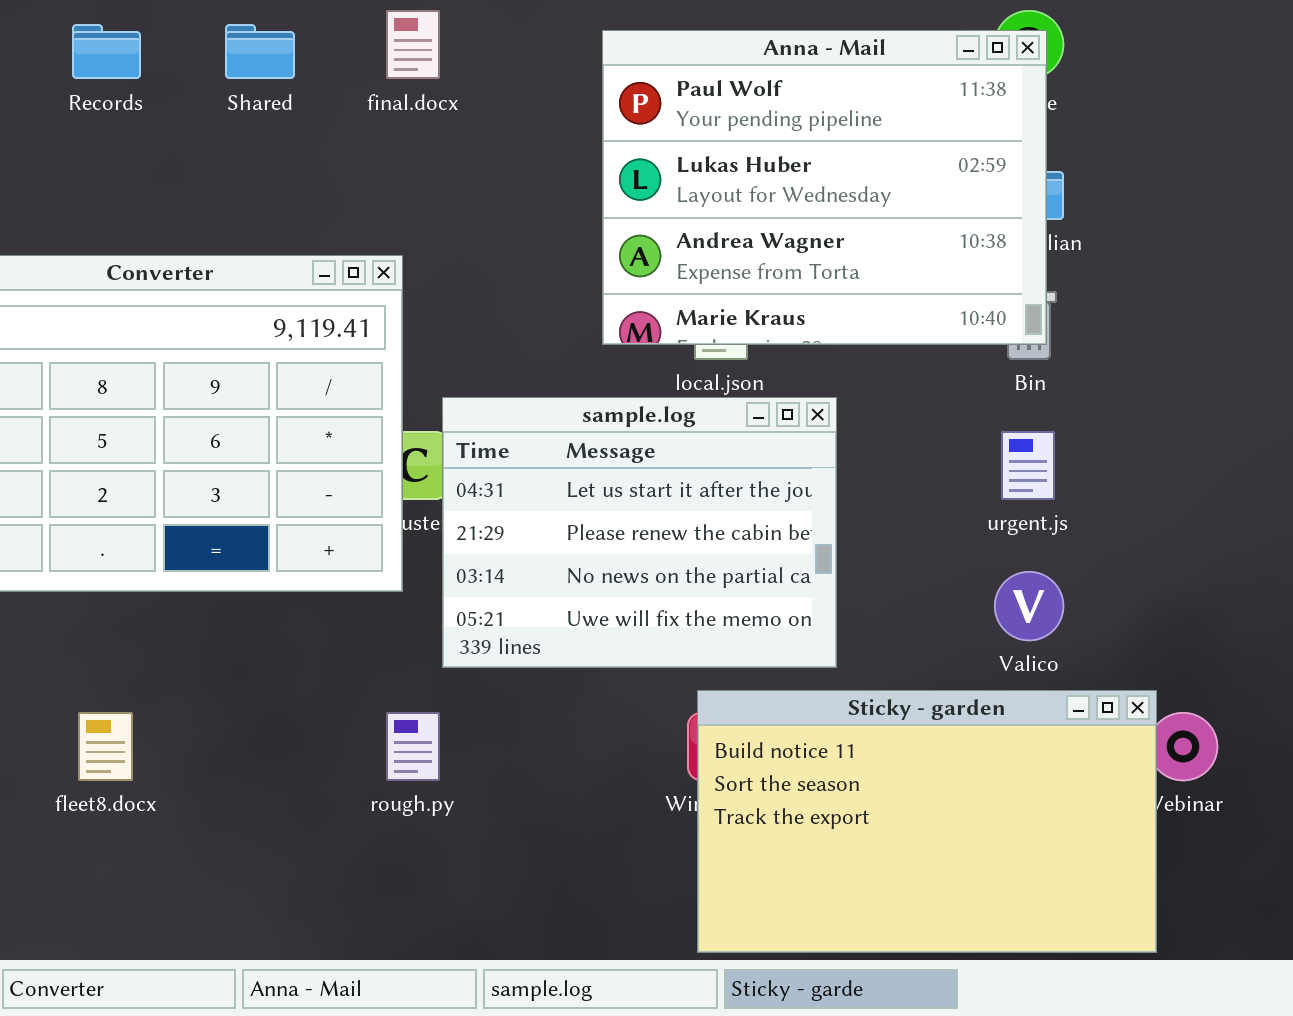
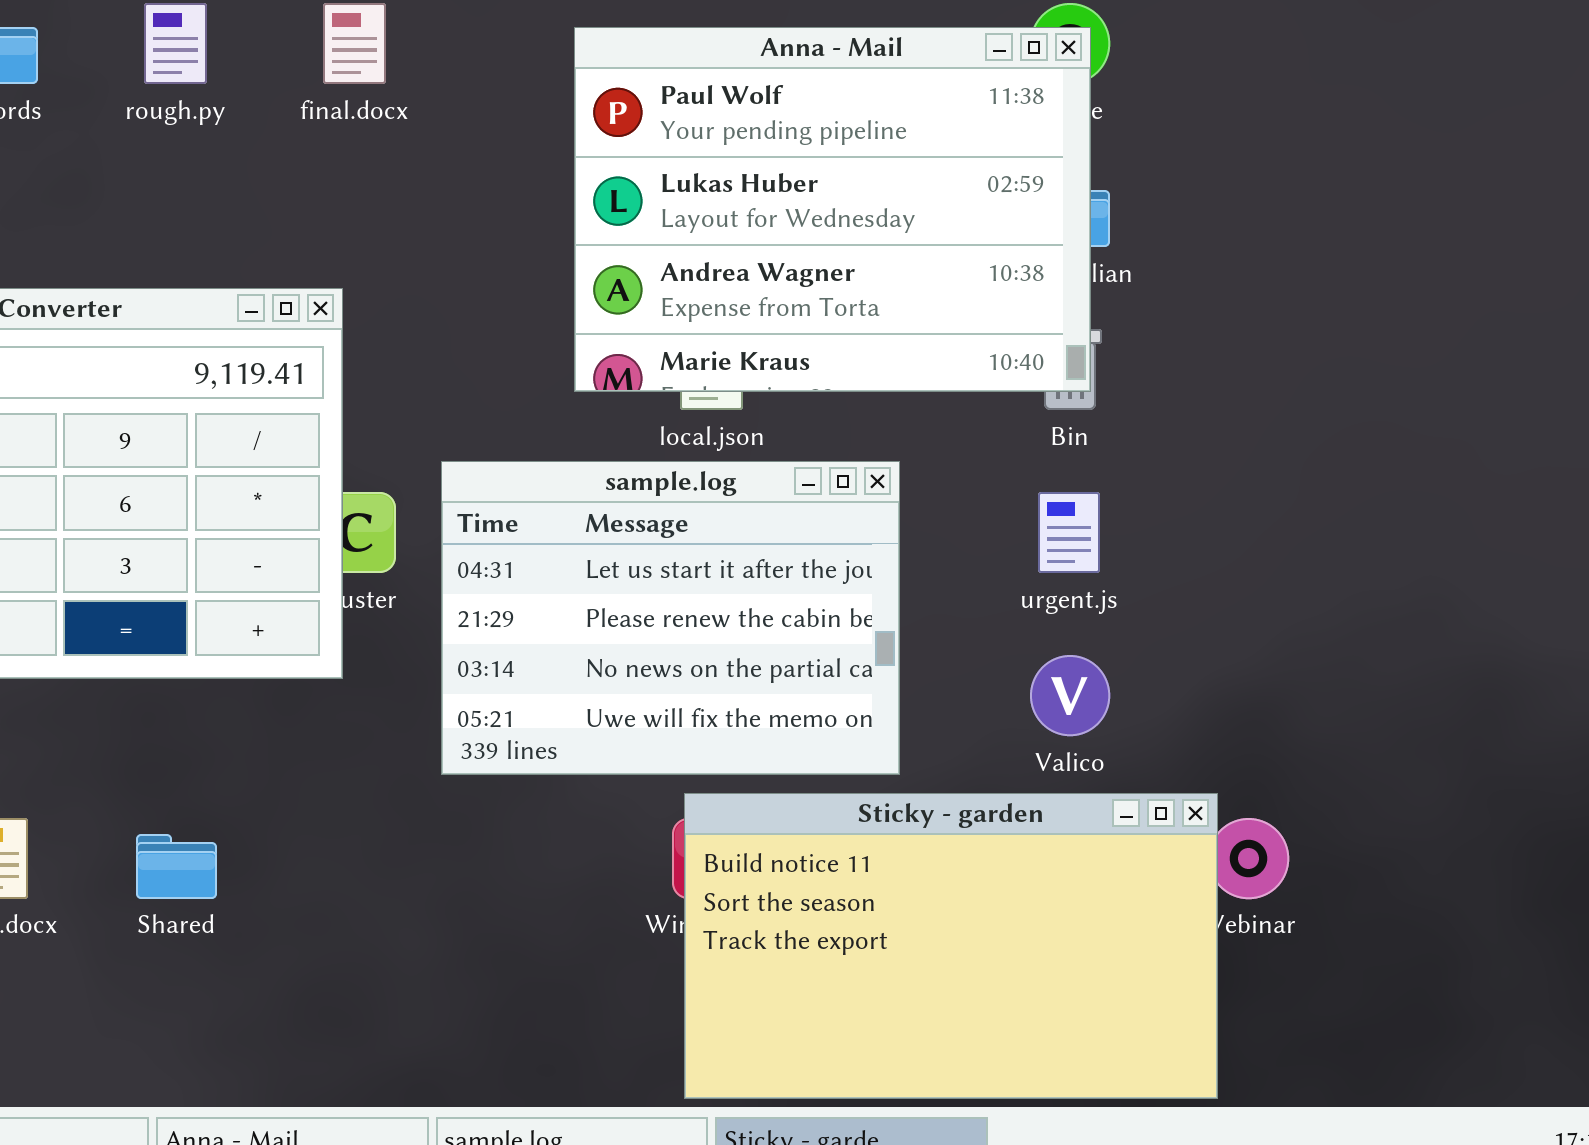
Shared: [225,24,295,79] -> [136,834,217,899], moved
sample.log: [442,397,837,668] -> [441,461,900,775], moved
rough.py: [386,712,440,781] -> [144,3,207,84], moved

